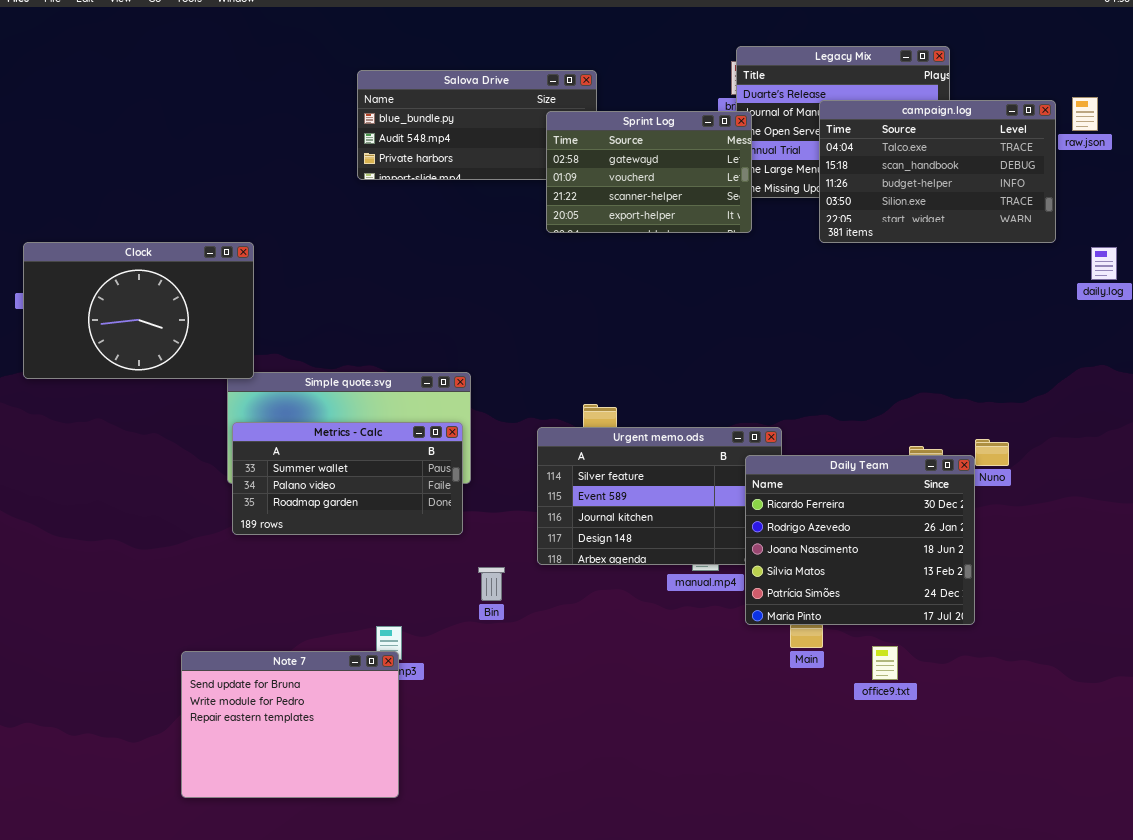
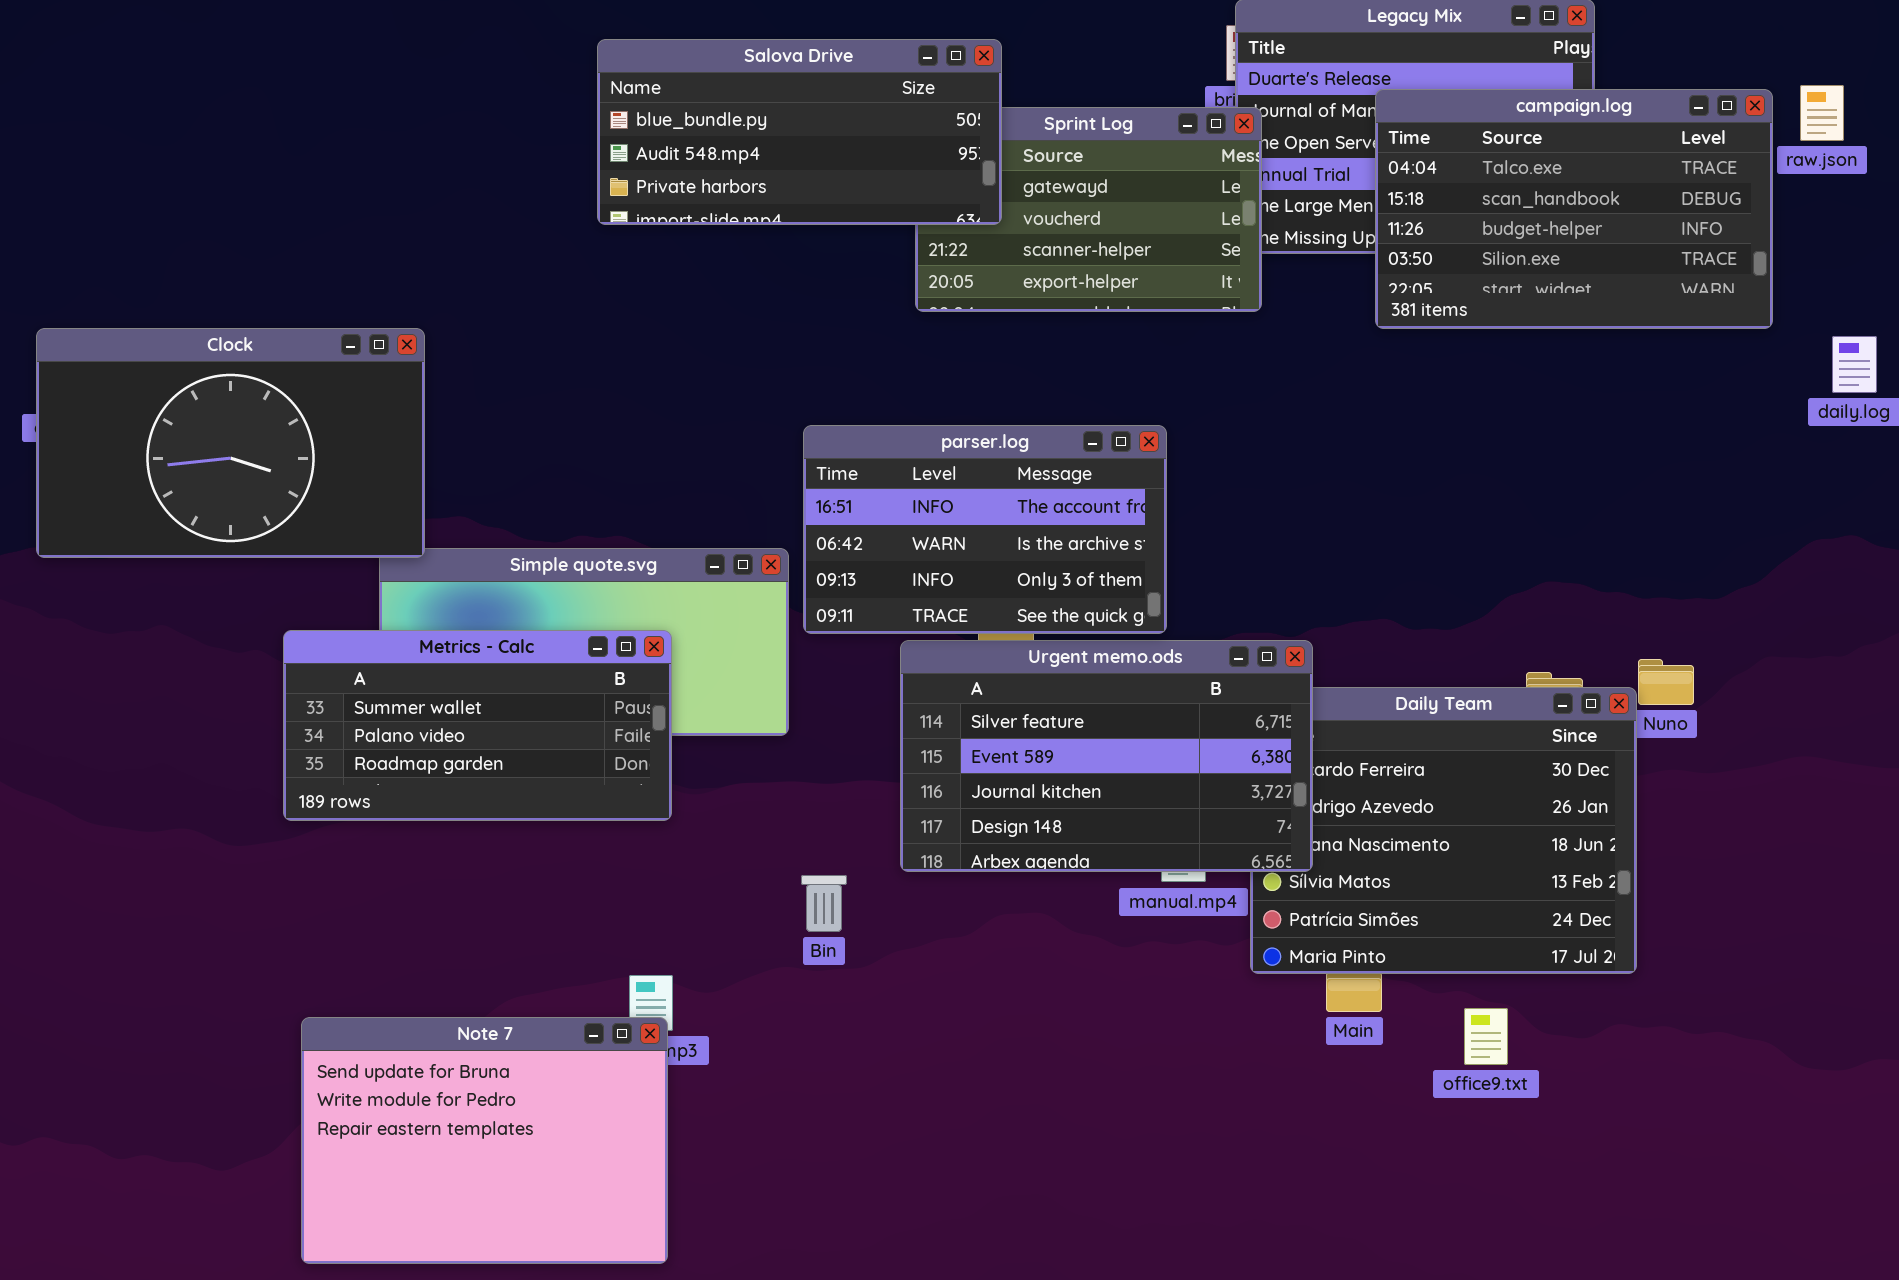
Salova Drive: [357,70,597,180] -> [597,39,1002,225], raised
parser.log: none -> [803,425,1167,634], opened
Metrics - Calc: [232,422,463,535] -> [283,630,672,821], moved
Urgent memo.ods: [537,427,782,565] -> [900,640,1313,872], raised

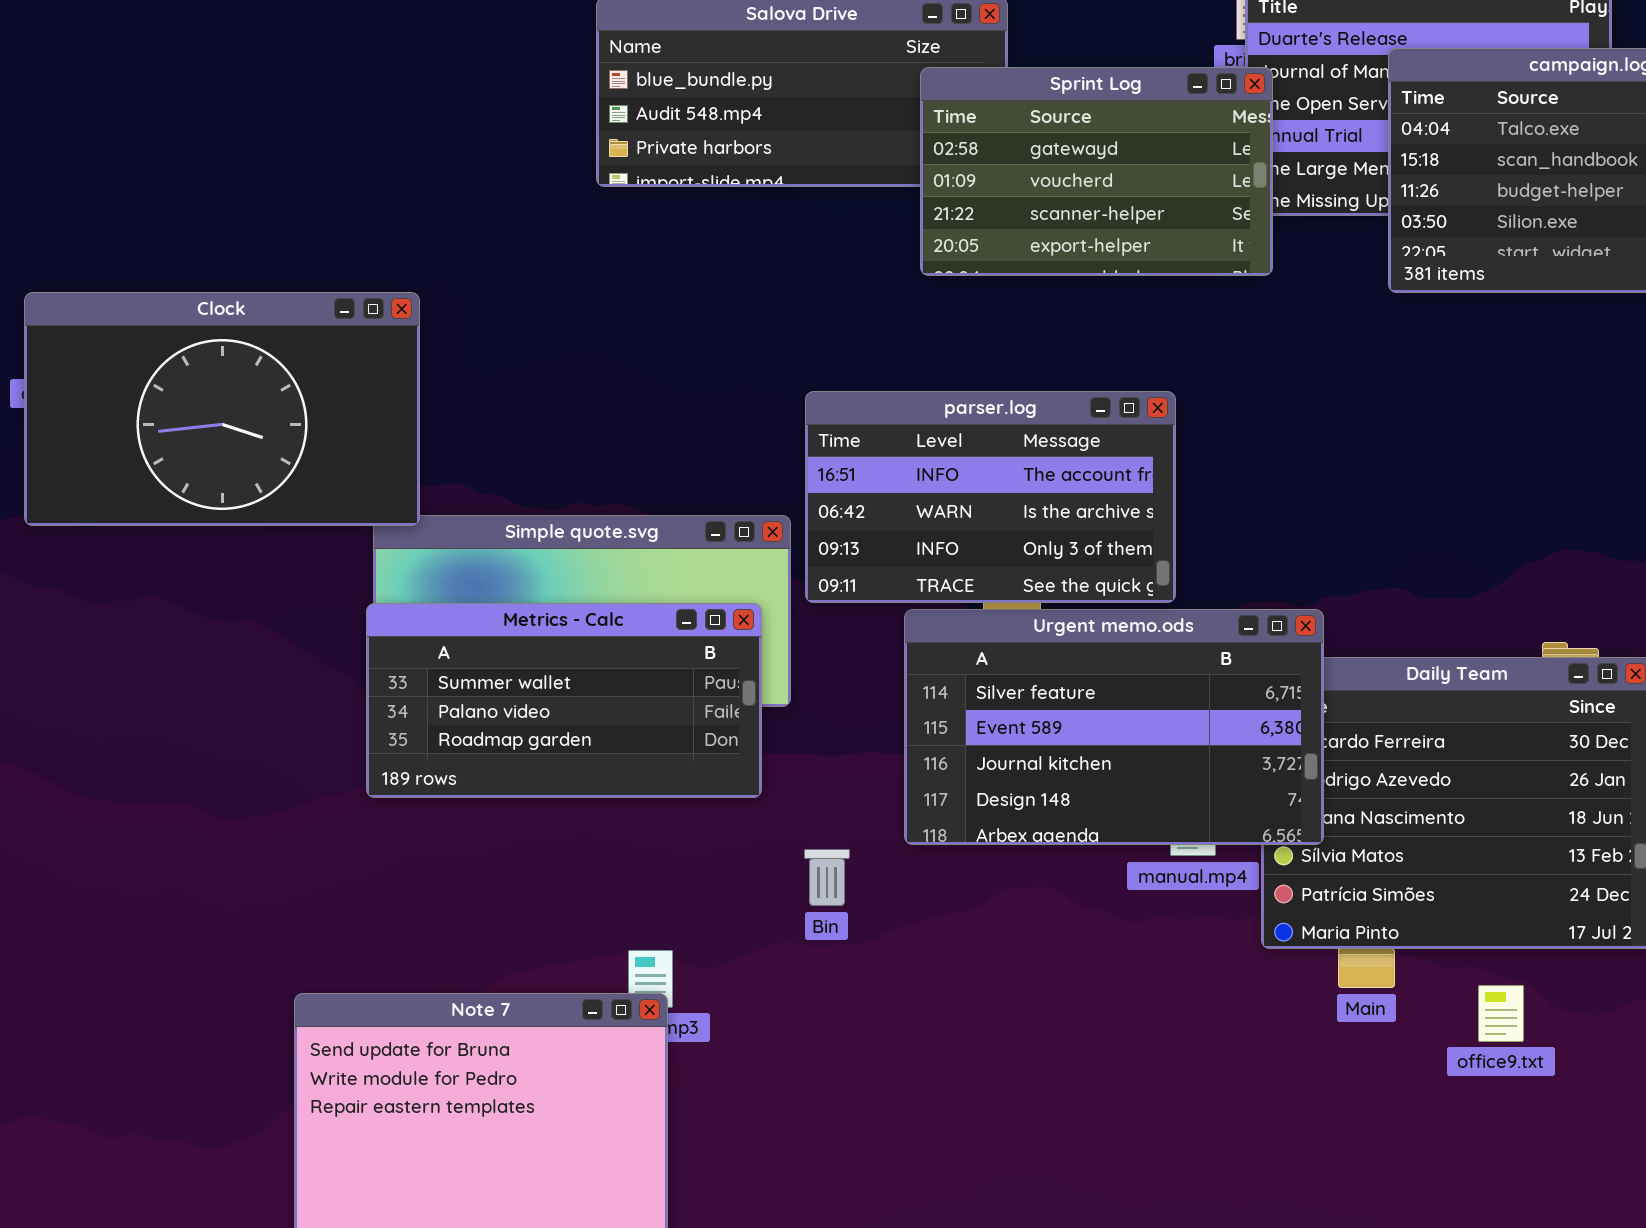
Sprint Log: [915,107,1262,312] -> [920,67,1273,276], raised
Metrics - Calc: [283,630,672,821] -> [366,603,762,798], moved

